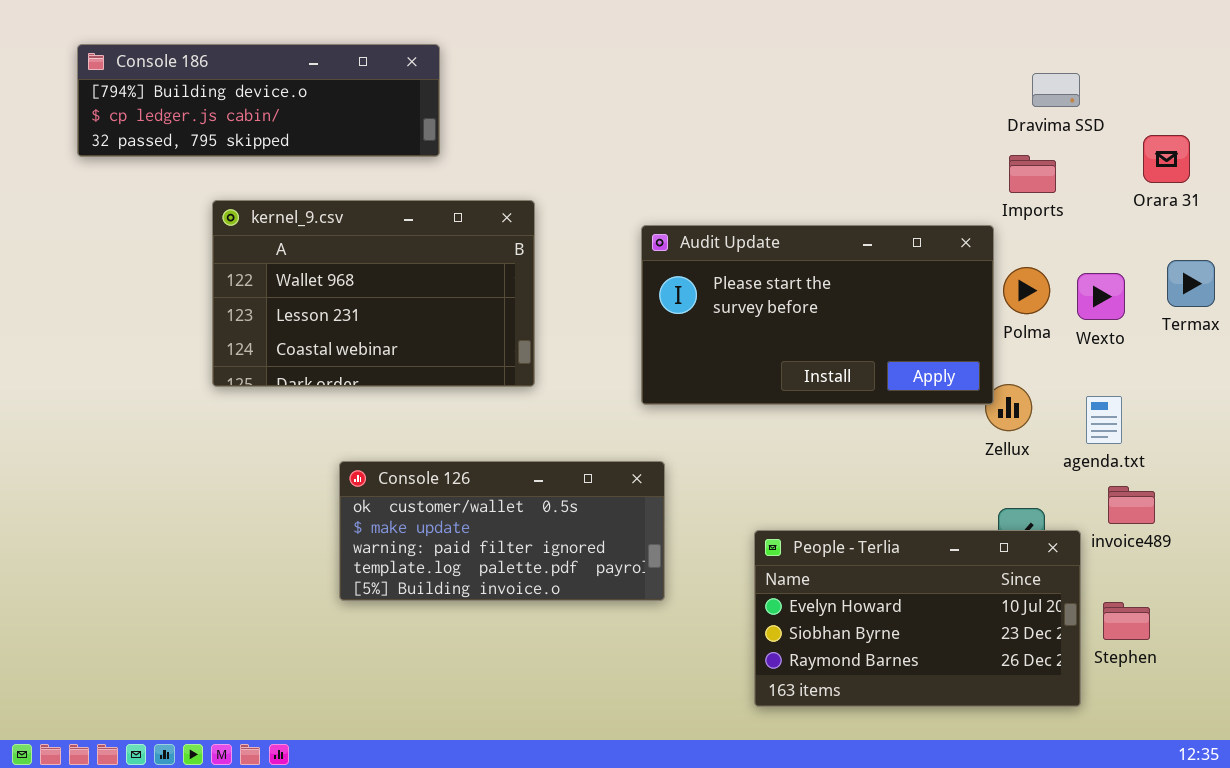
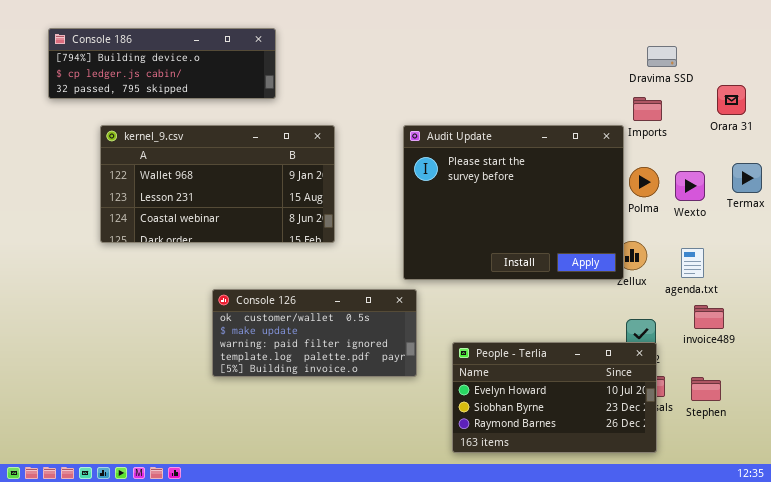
kernel_9.csv: [212,200,535,387] -> [100,125,335,243], resized
Audit Update: [641,225,994,405] -> [403,125,624,280], moved, resized
People - Terlia: [754,530,1081,707] -> [452,342,657,453], moved

